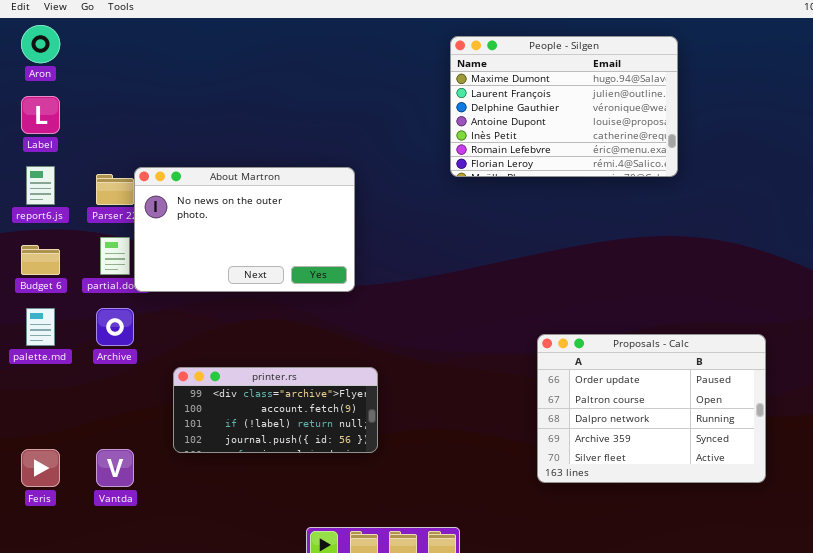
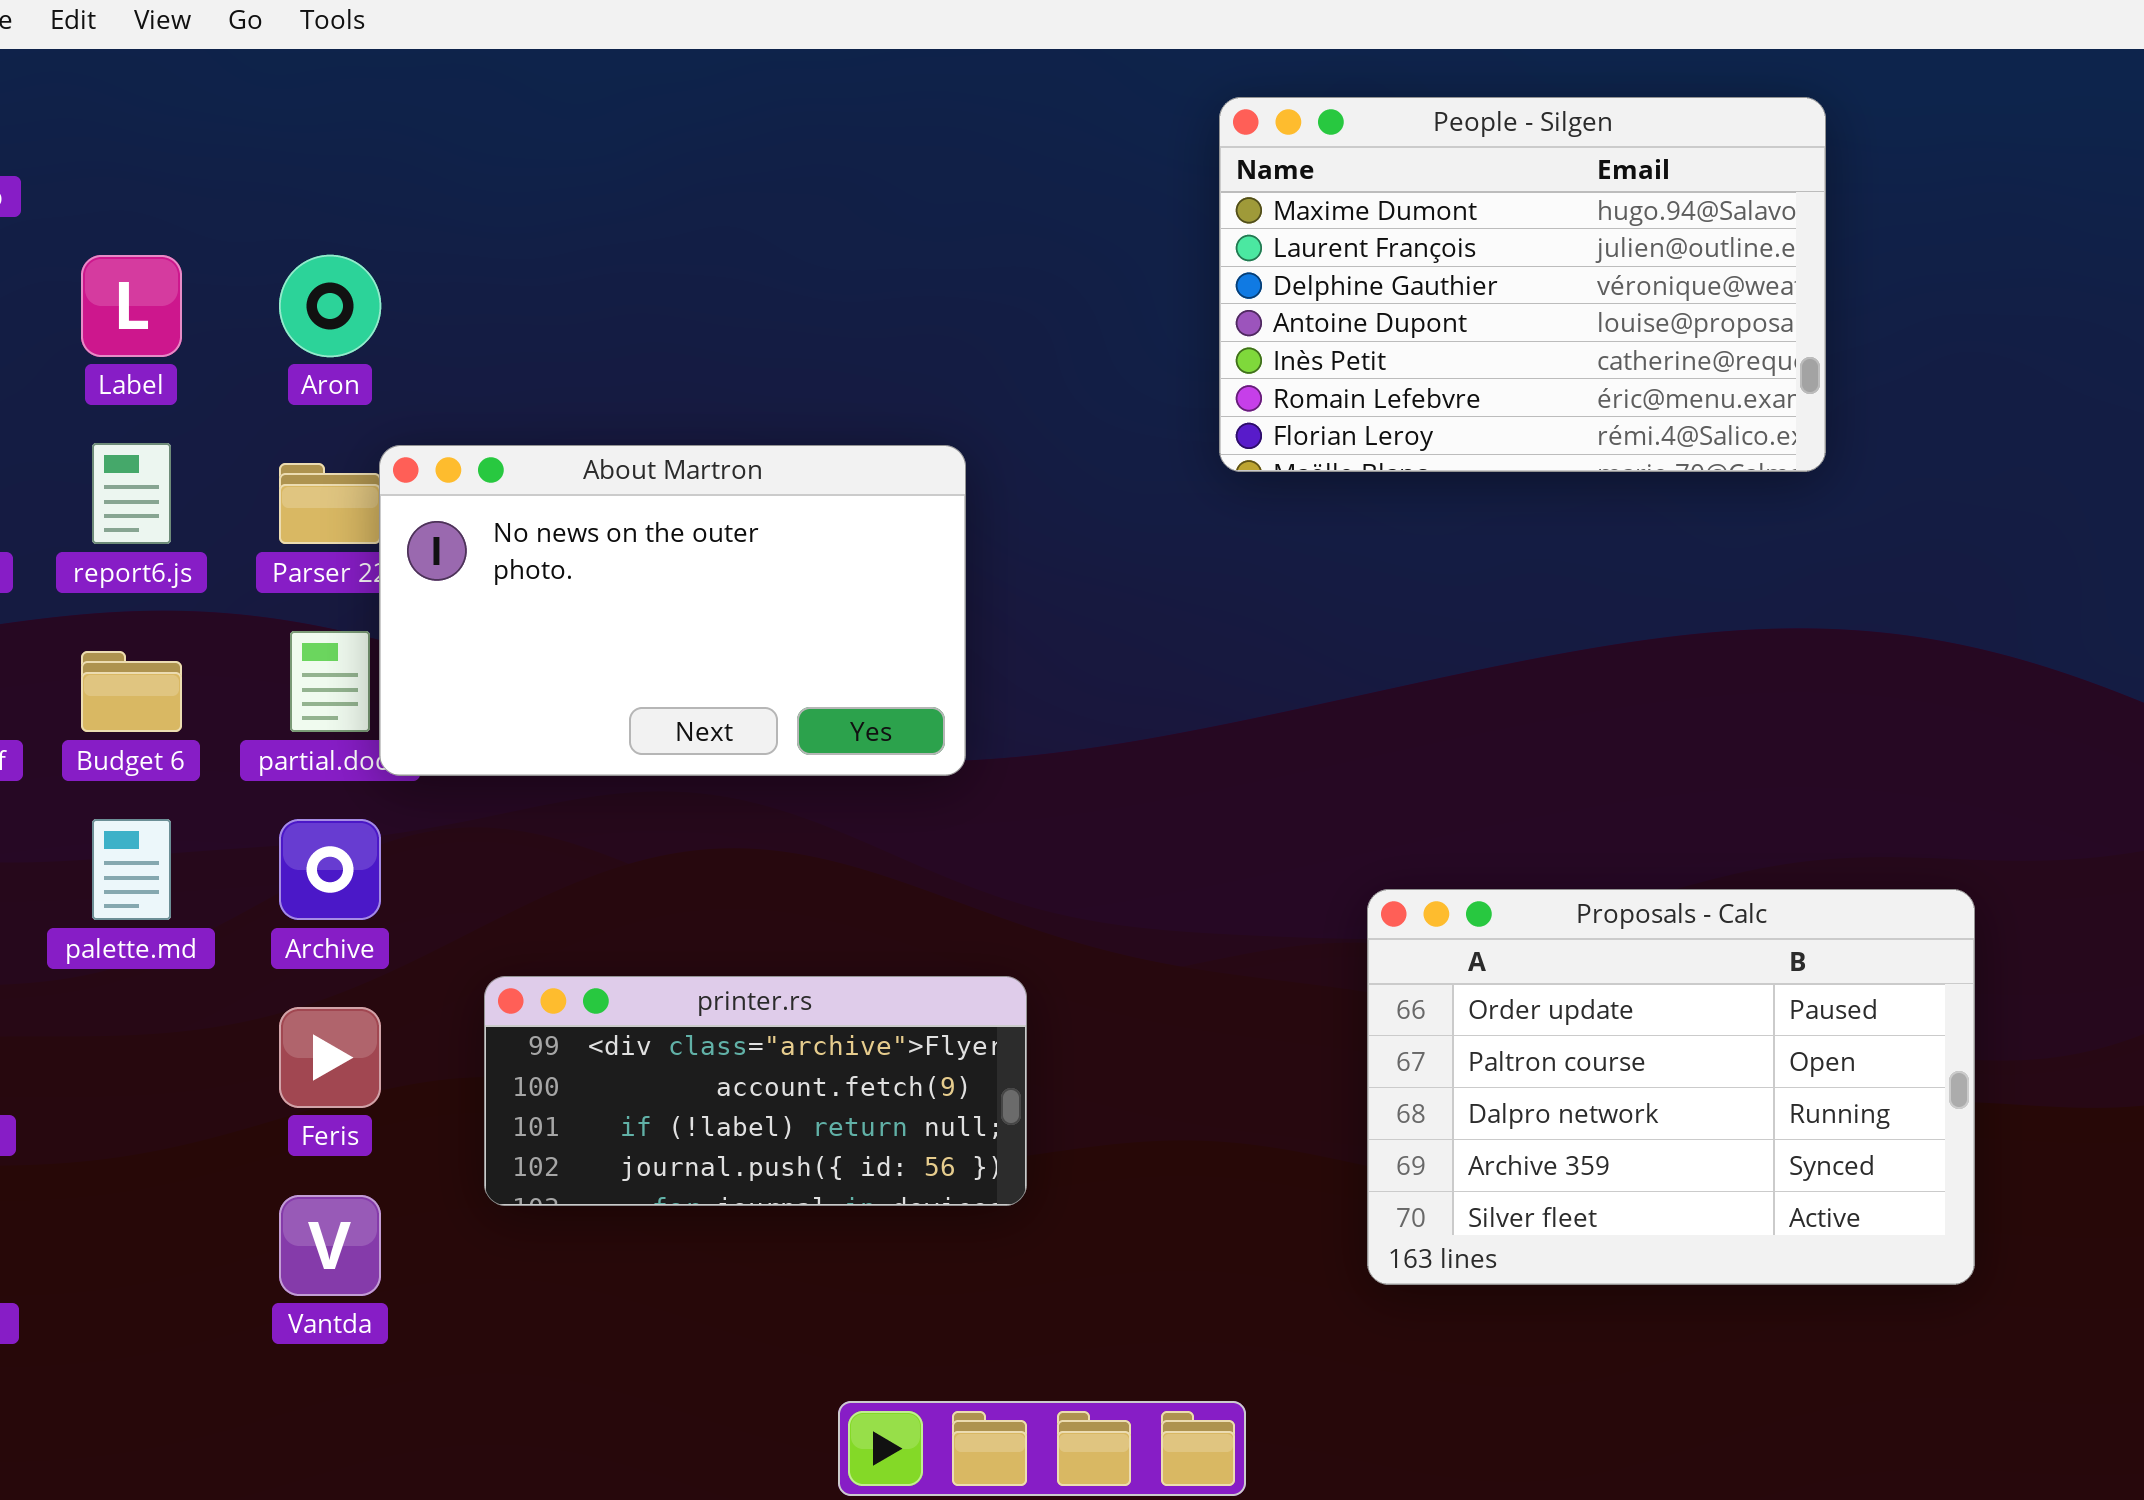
Aron: [21,25,60,63] -> [279,255,381,357], moved
Proposals - Calc: [537,334,766,483] -> [1367,889,1975,1285], moved
Feris: [21,449,60,487] -> [279,1007,381,1108], moved

